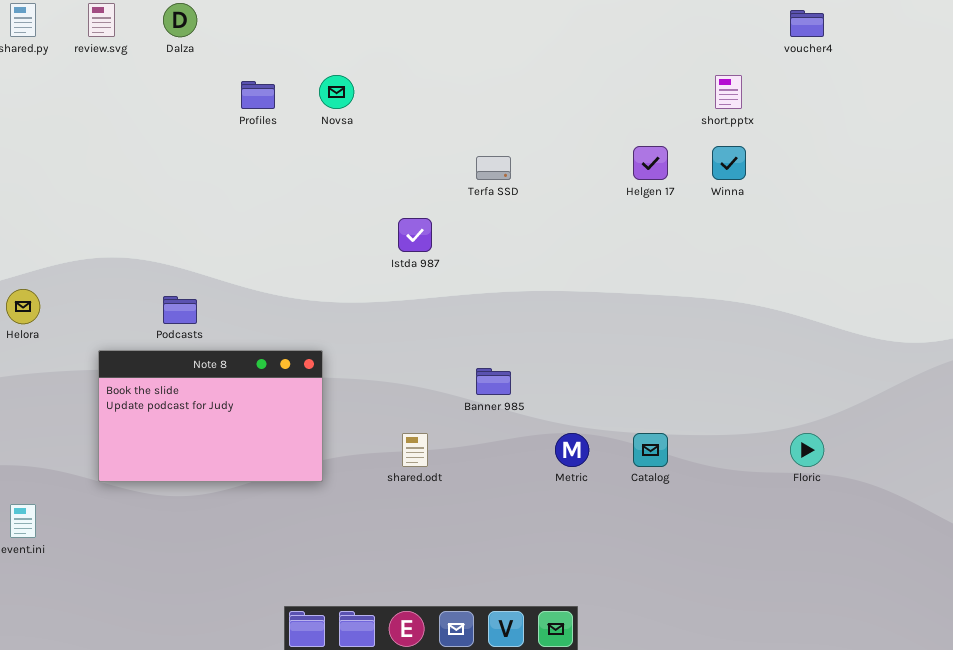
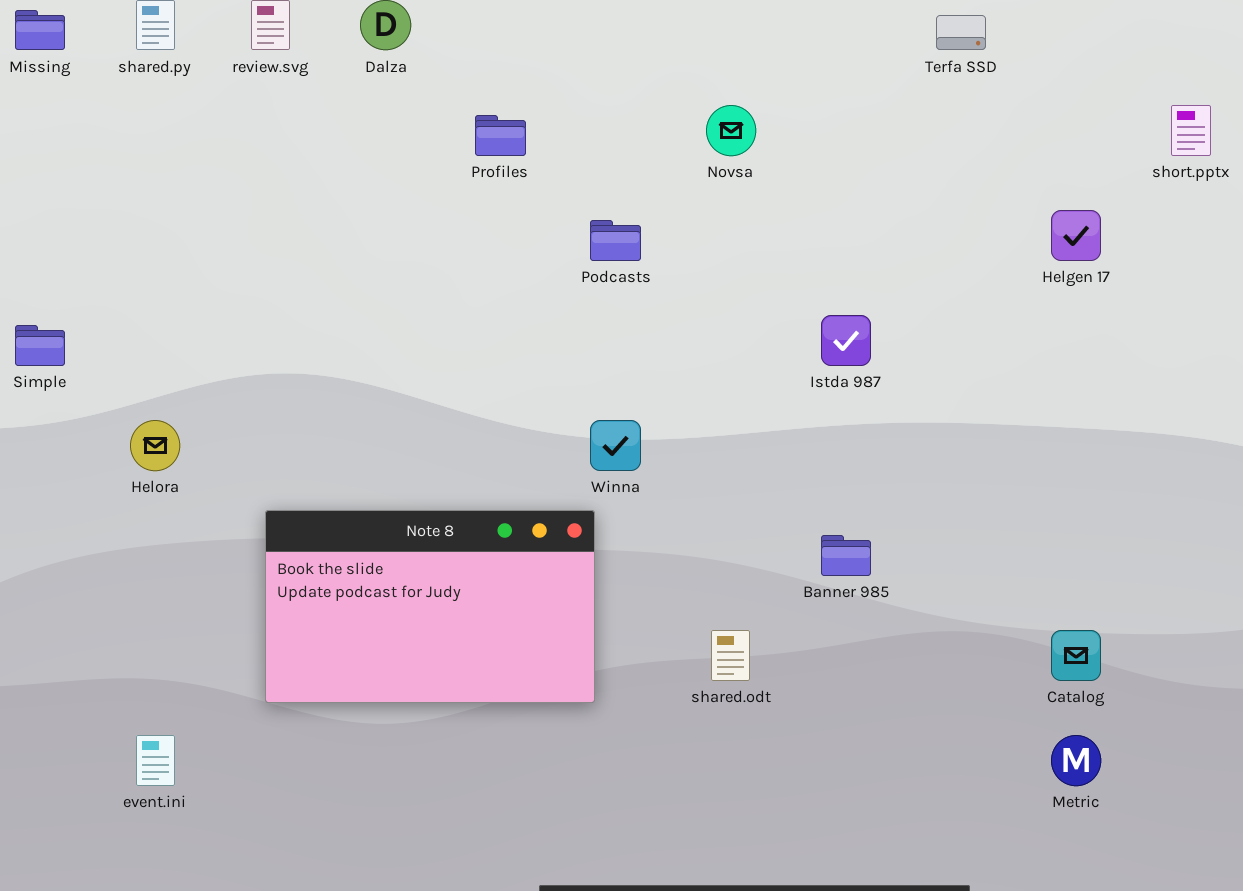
Novsa: [319,75,354,109] -> [706,105,756,156], moved
Winna: [712,146,746,180] -> [590,420,641,471], moved
Terfa SSD: [476,156,511,180] -> [936,15,986,50], moved
Istda 987: [398,218,432,252] -> [821,315,871,366], moved
Podcasts: [163,296,197,324] -> [590,220,641,261], moved
Metric: [555,433,589,467] -> [1051,735,1101,786], moved

